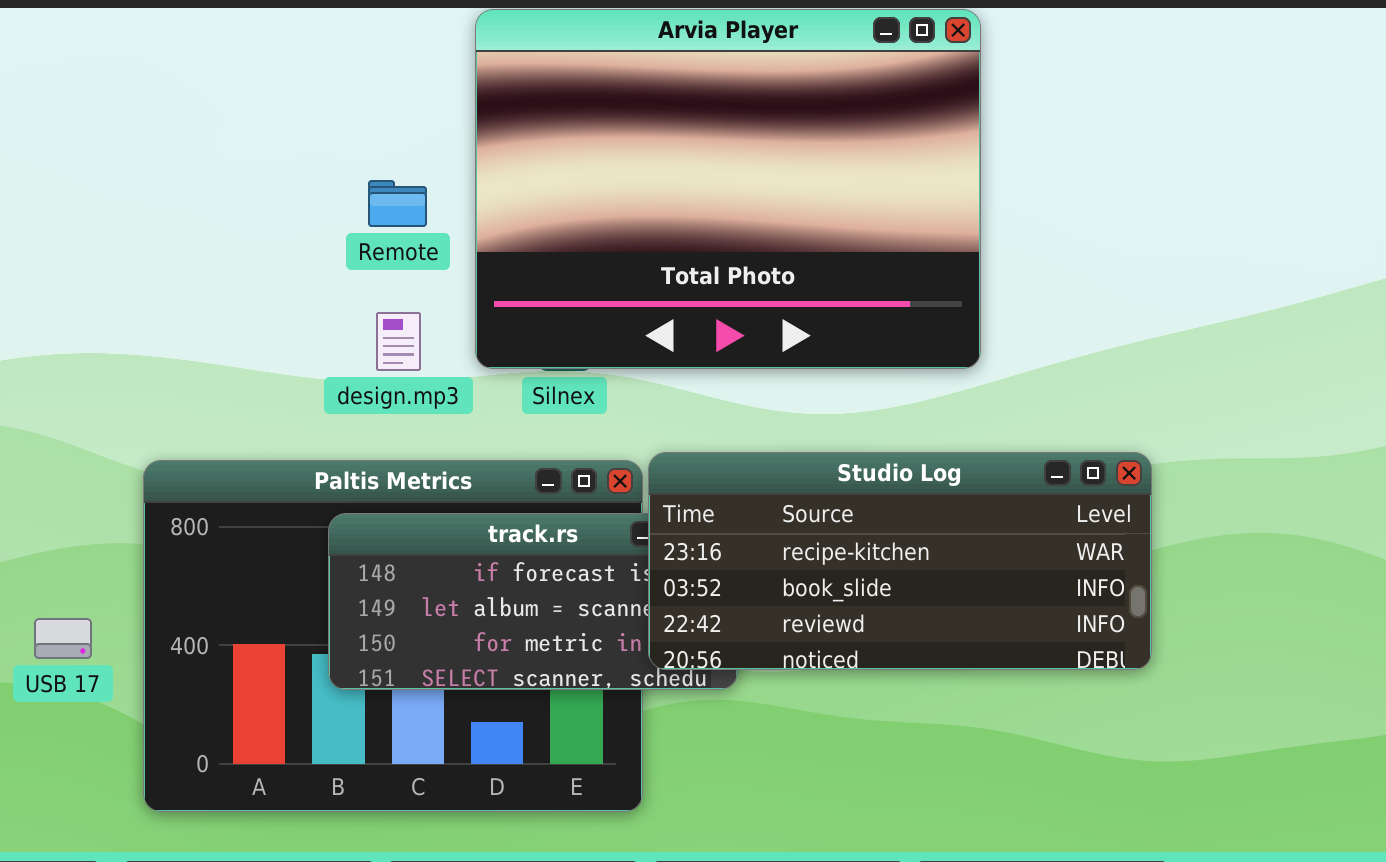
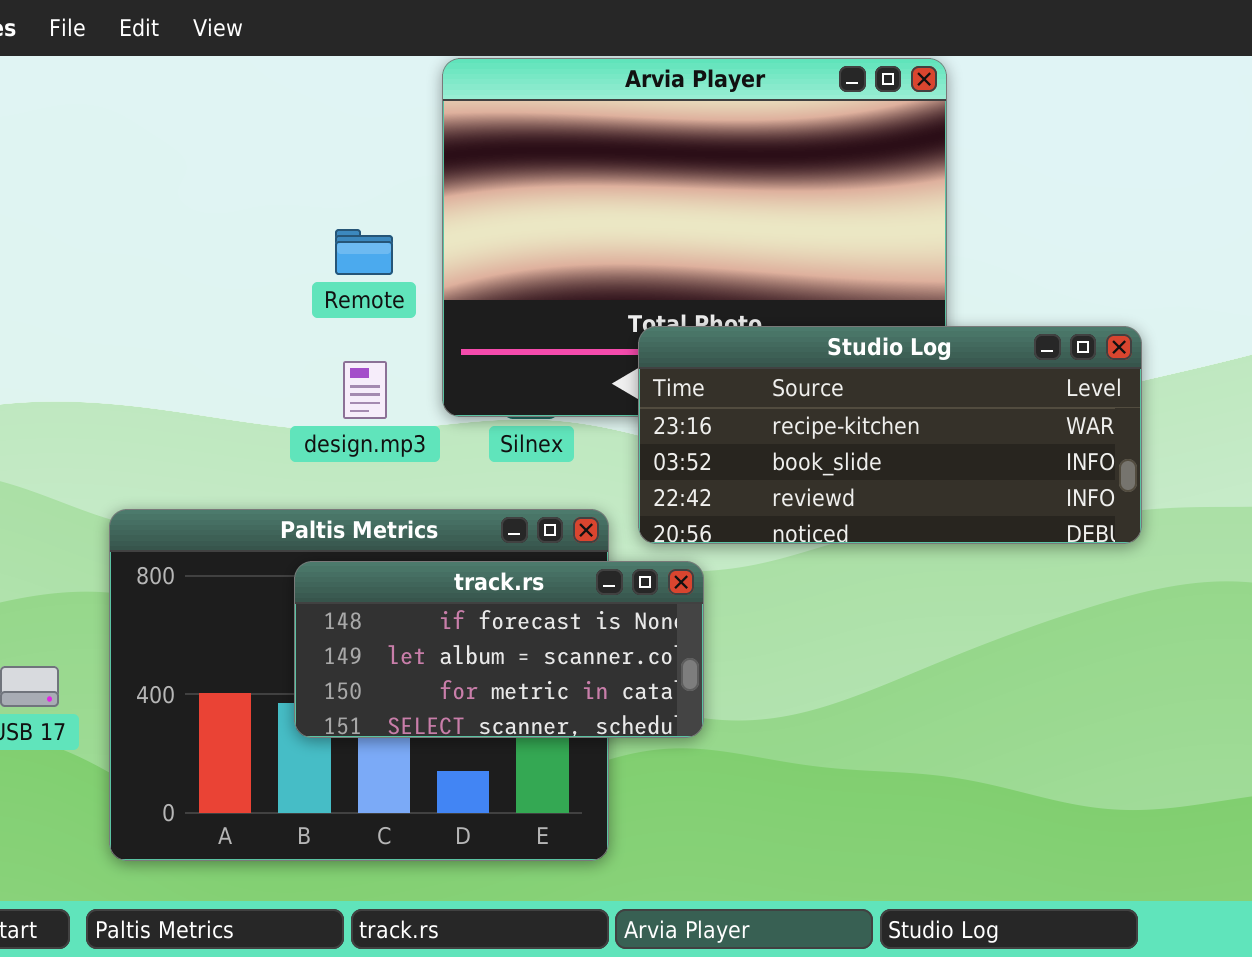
Studio Log: [648,452,1152,670] -> [638,326,1142,544], moved

